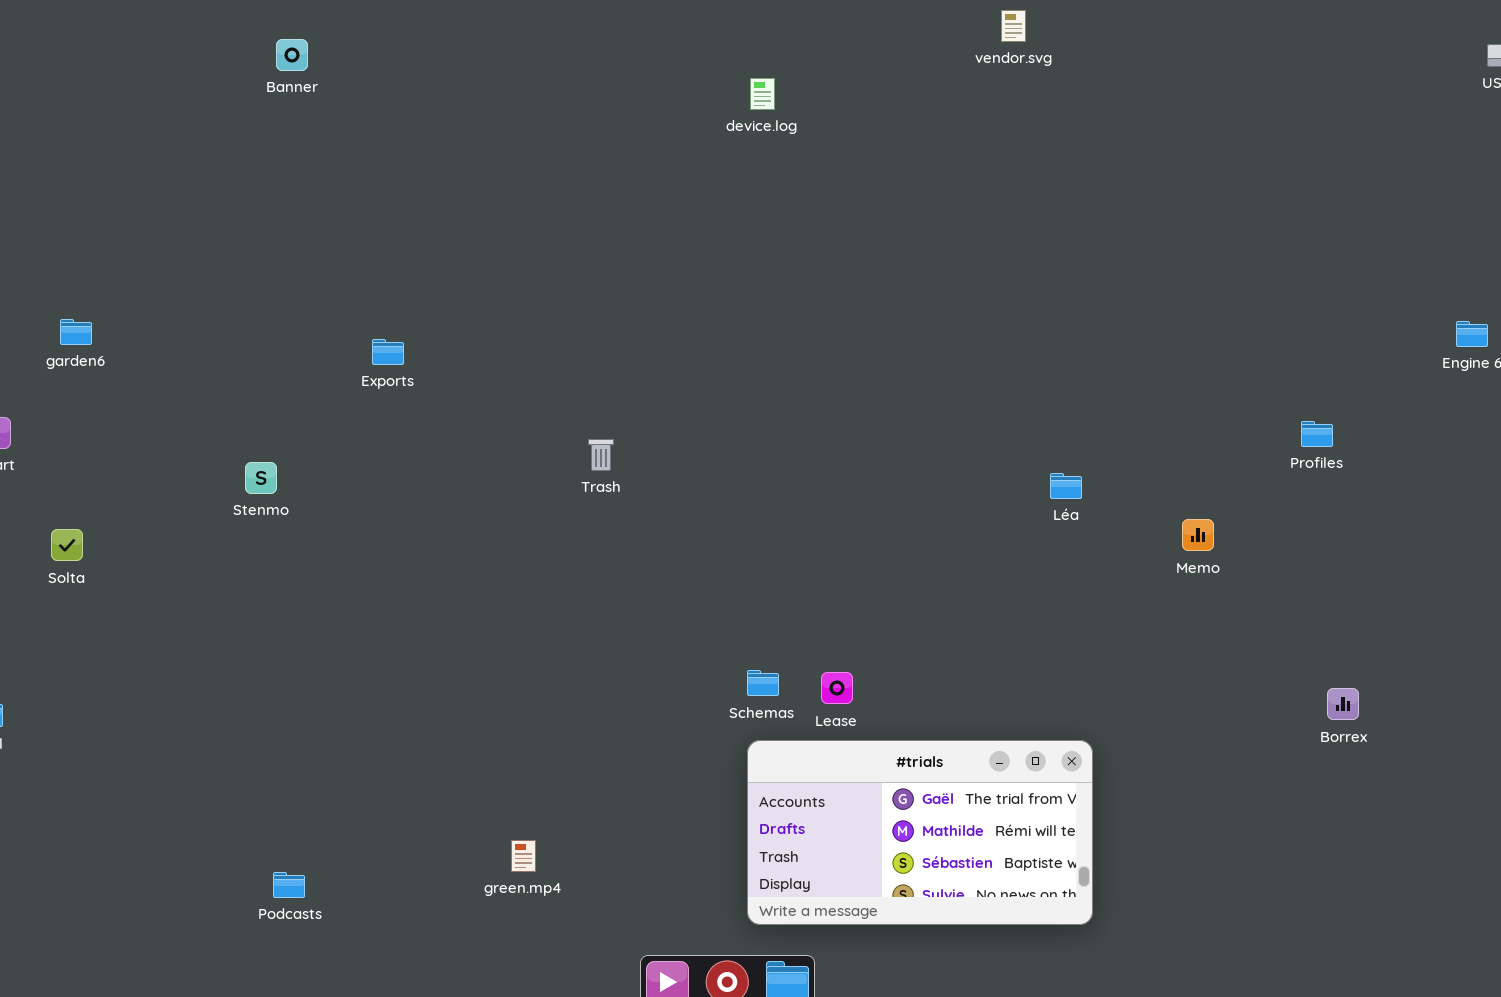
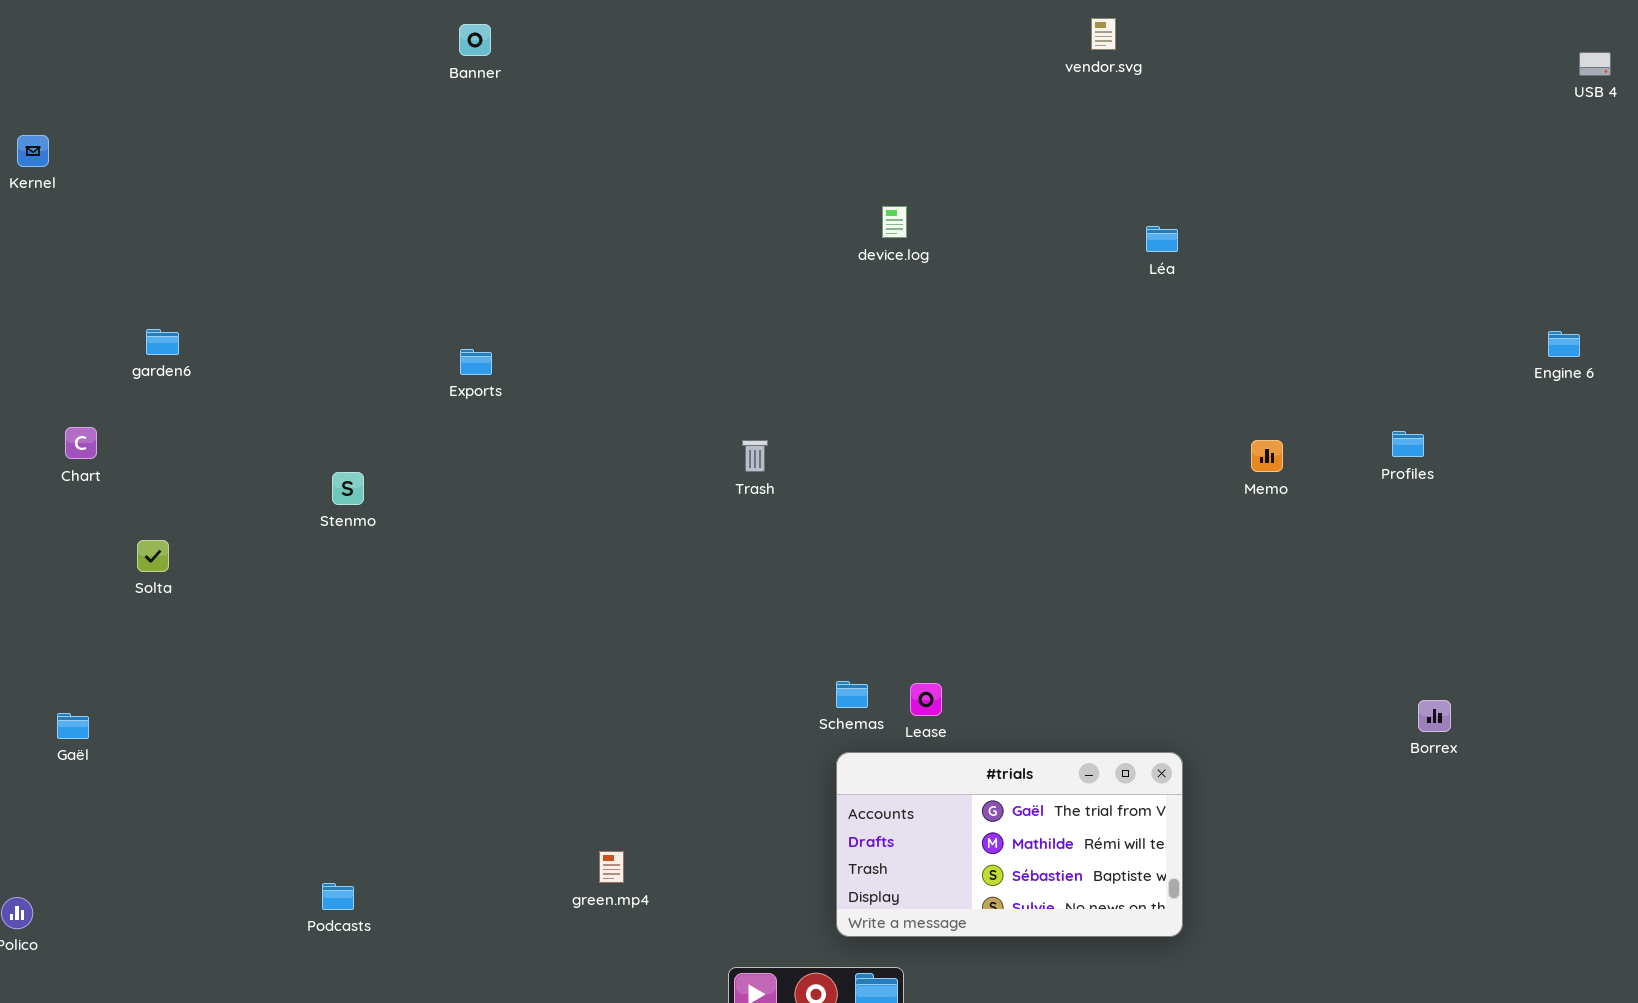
Banner: [276,39,308,71] -> [459,24,491,56], moved
device.log: [750,78,775,110] -> [882,206,907,238], moved
Trash: [588,439,614,471] -> [742,440,768,472], moved
Léa: [1050,473,1082,499] -> [1146,226,1178,252], moved
Memo: [1182,519,1214,551] -> [1251,440,1283,472], moved
Podcasts: [273,872,305,898] -> [322,883,354,910], moved

